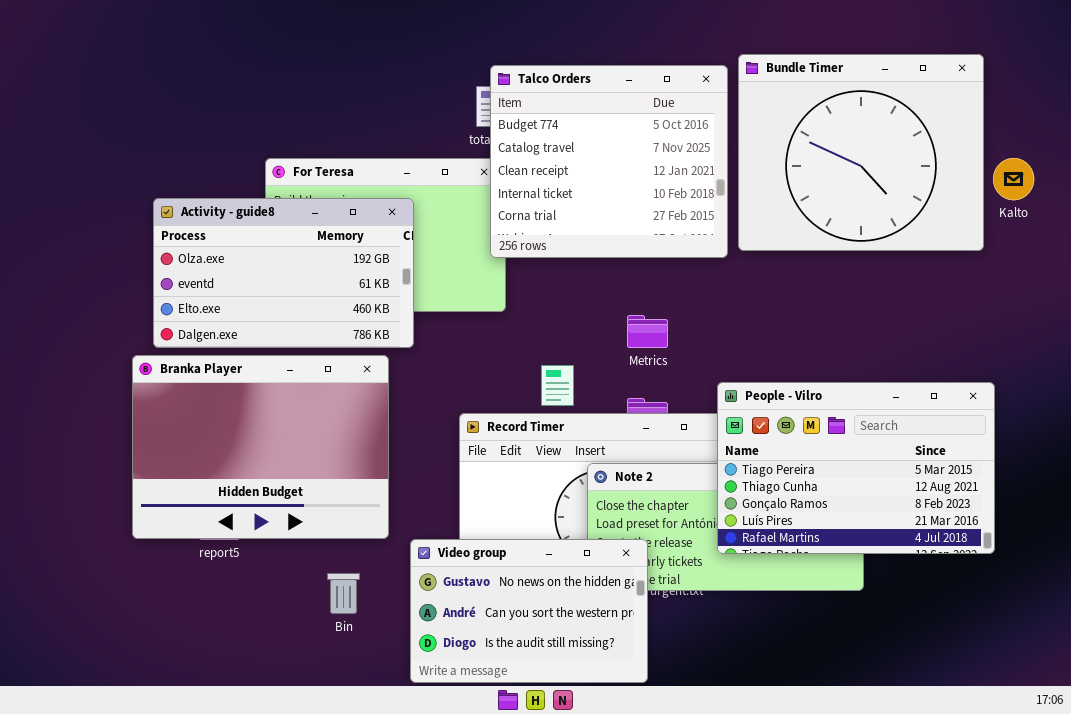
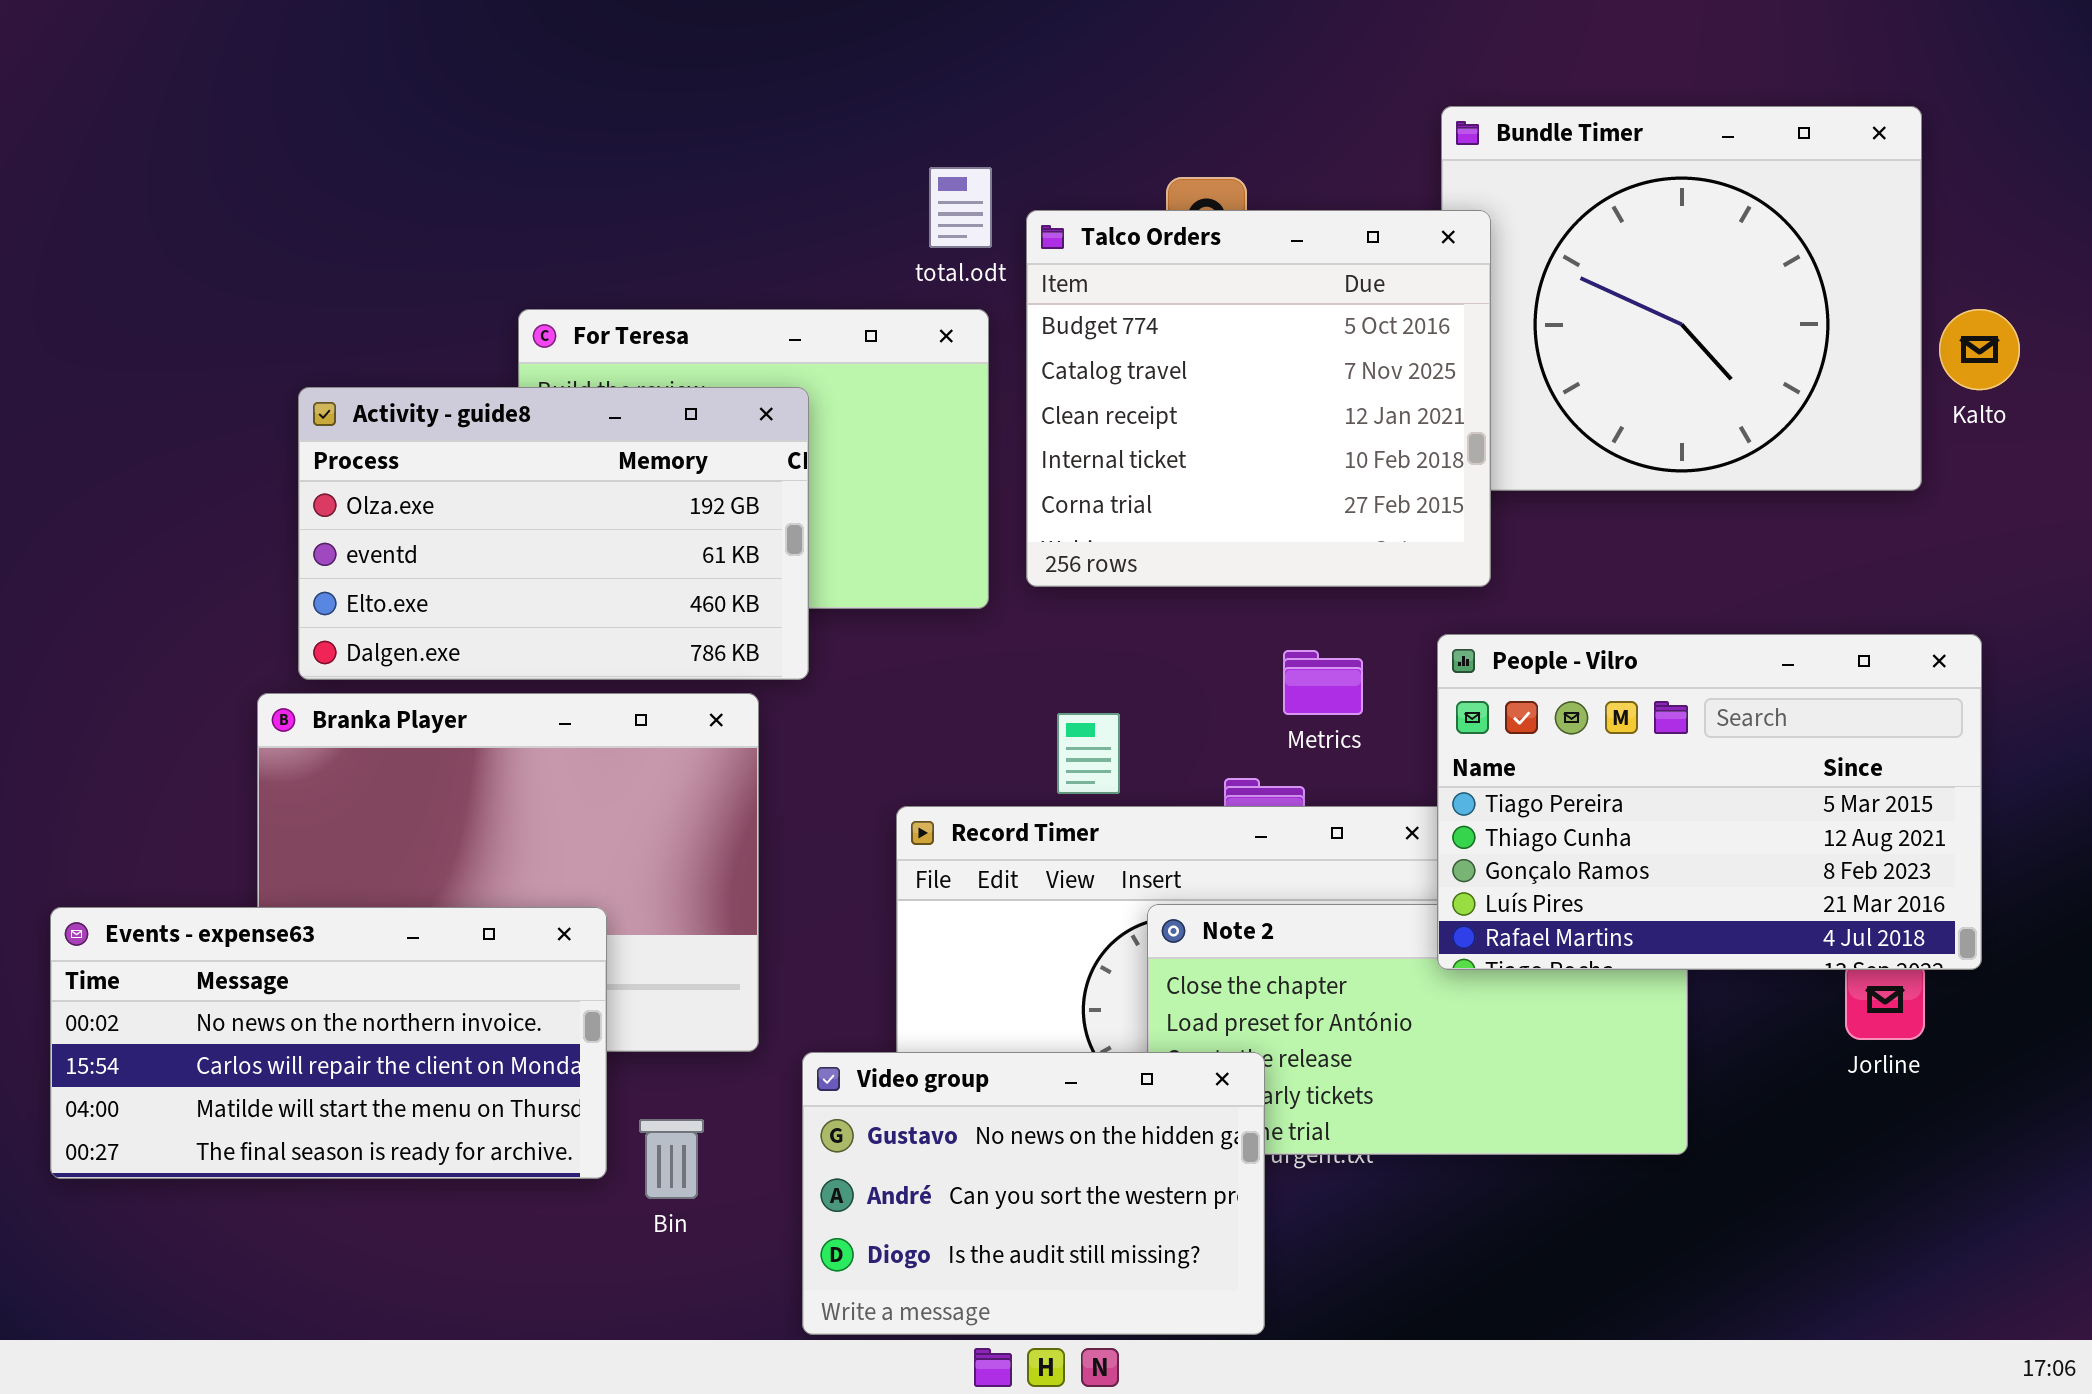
Talco Orders: [490,65,728,258] -> [1026,210,1491,587], moved
Metrics: [627,315,668,348] -> [1283,650,1363,715], moved
People - Vilro: [717,382,995,554] -> [1437,634,1982,970], moved
Events - expense63: none -> [50,907,607,1179], opened

